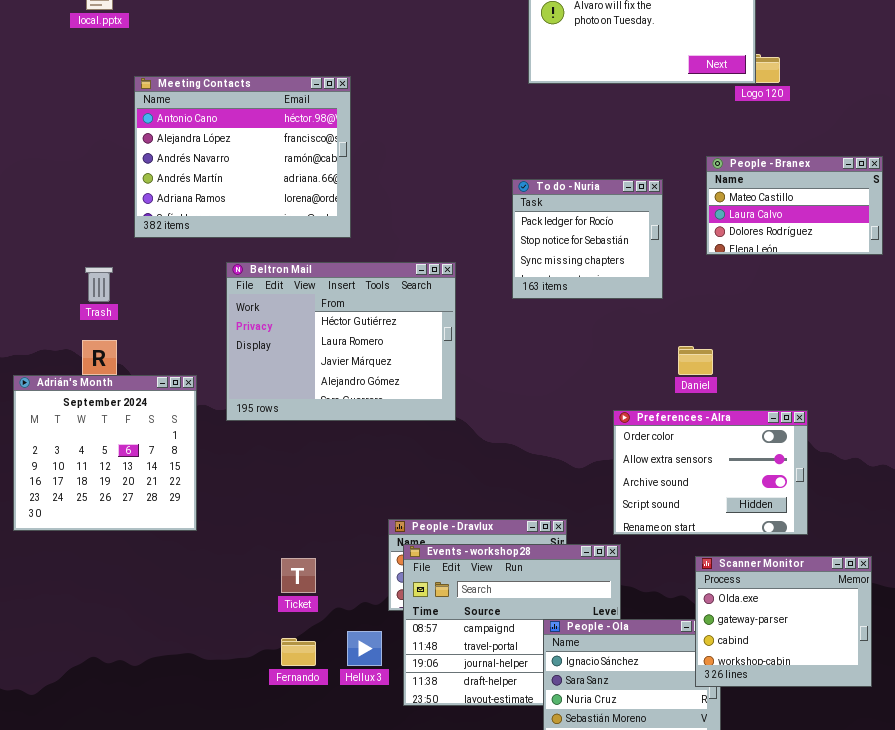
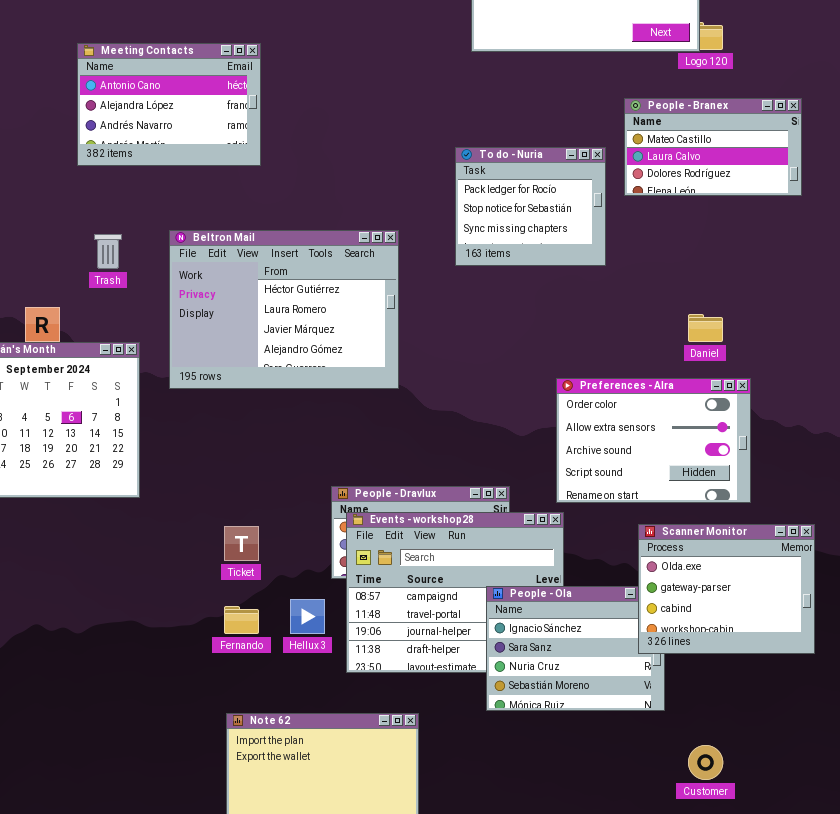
Meeting Contacts: [134,76,351,238] -> [77,43,261,166], resized
People - Branex: [706,156,883,255] -> [624,98,802,196], moved
Trash: [85,267,113,302] -> [94,234,122,269], moved
Daniel: [678,346,713,375] -> [688,314,723,342], moved

